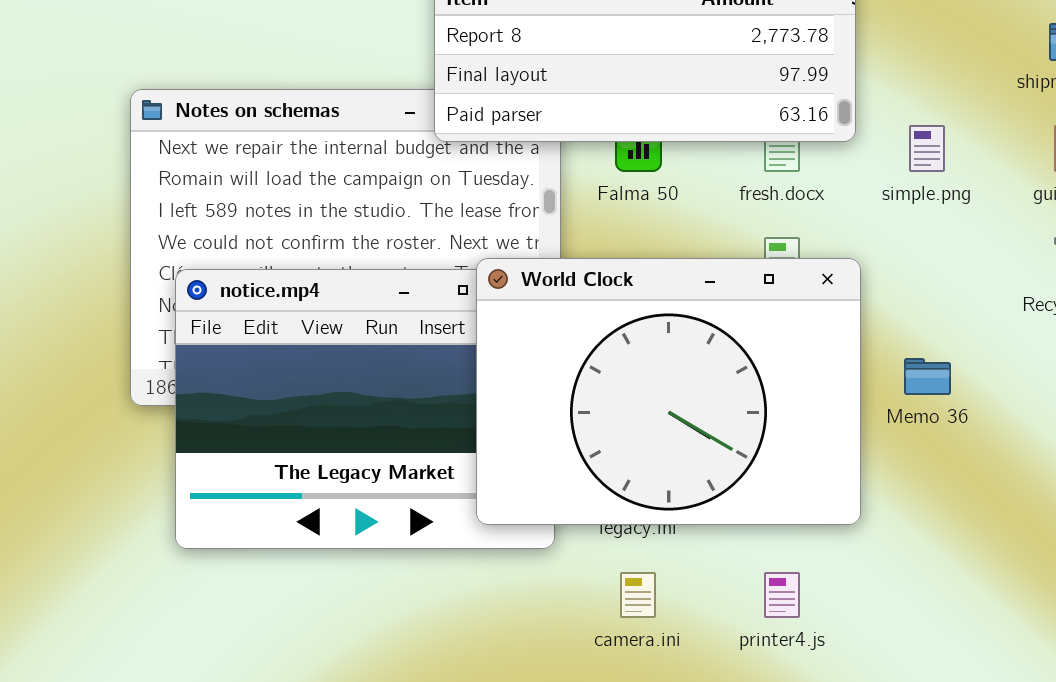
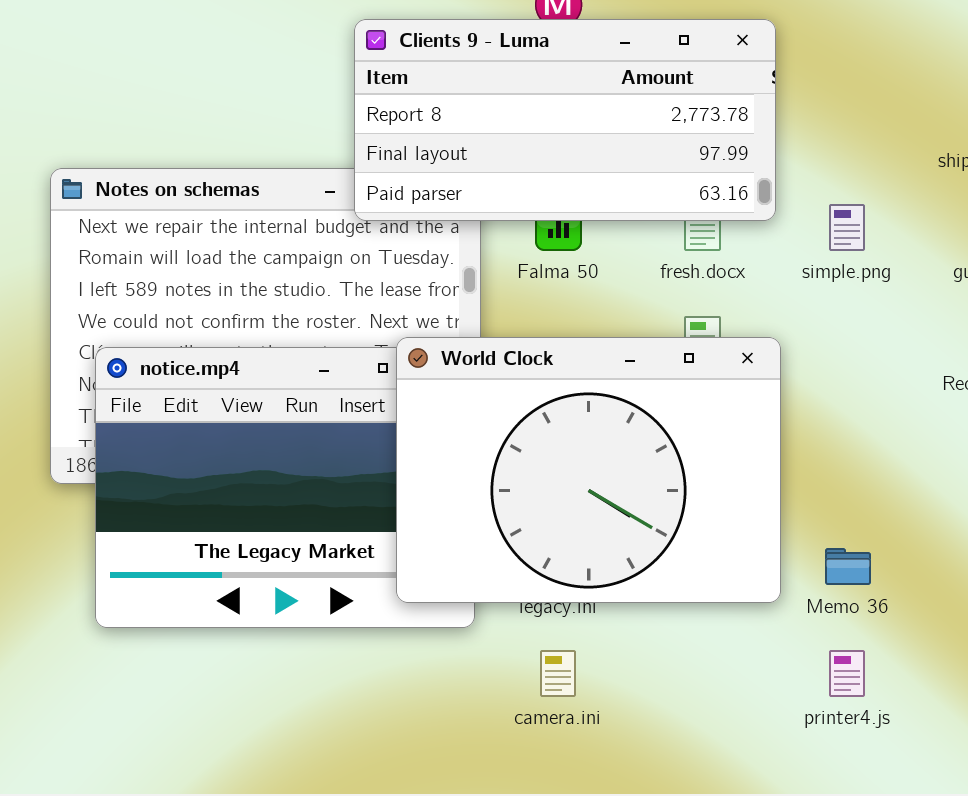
Memo 36: [904,358,951,395] -> [825,548,871,585], moved
printer4.js: [764,572,800,618] -> [829,650,865,697], moved

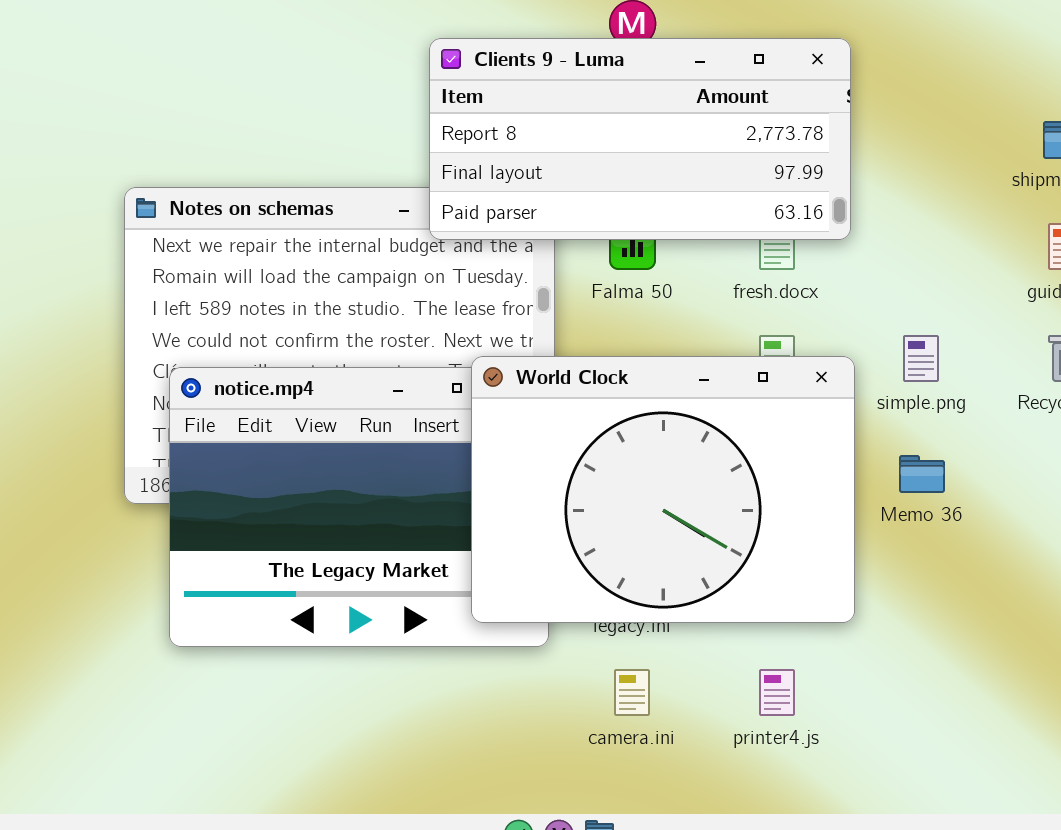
simple.png: [829,204,865,251] -> [903,335,939,382], moved
Memo 36: [825,548,871,585] -> [899,455,945,493], moved
printer4.js: [829,650,865,697] -> [759,669,795,716], moved

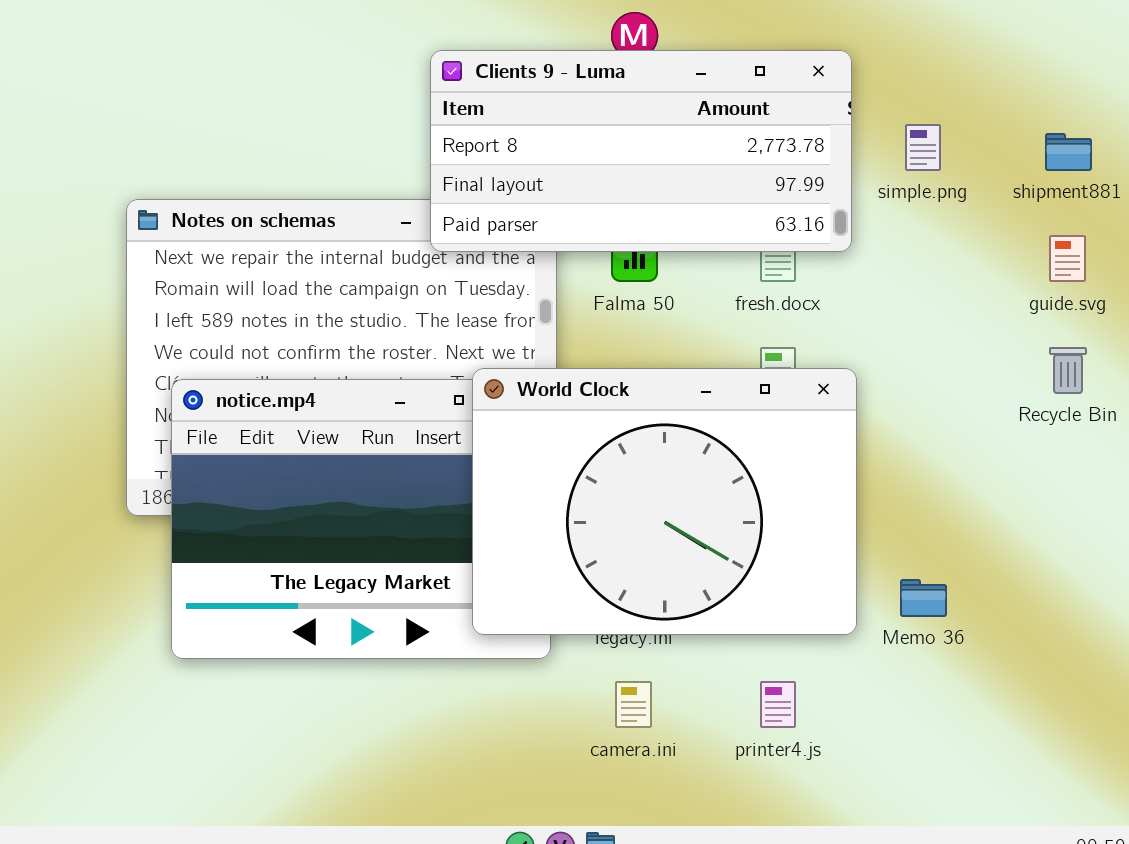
simple.png: [903,335,939,382] -> [905,124,941,171], moved
Memo 36: [899,455,945,493] -> [900,579,947,617], moved

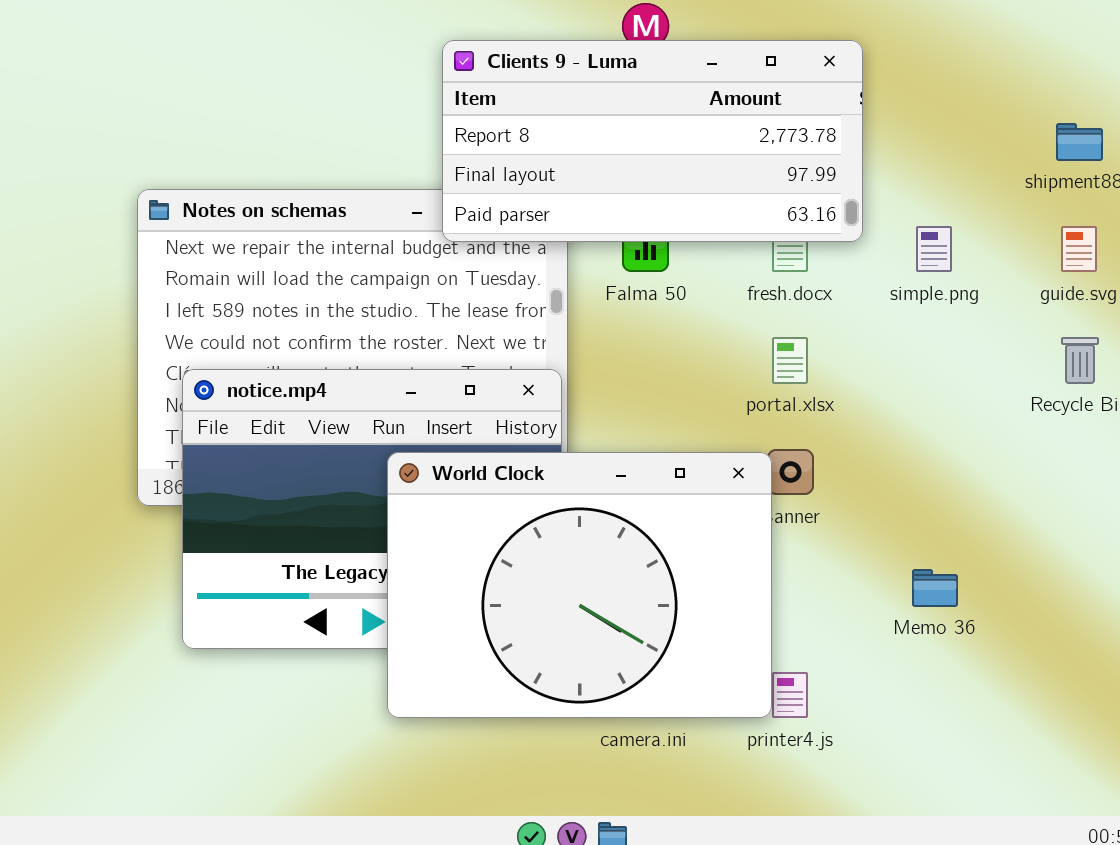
simple.png: [905,124,941,171] -> [916,226,952,272], moved
World Clock: [472,368,857,635] -> [387,452,772,718], moved

